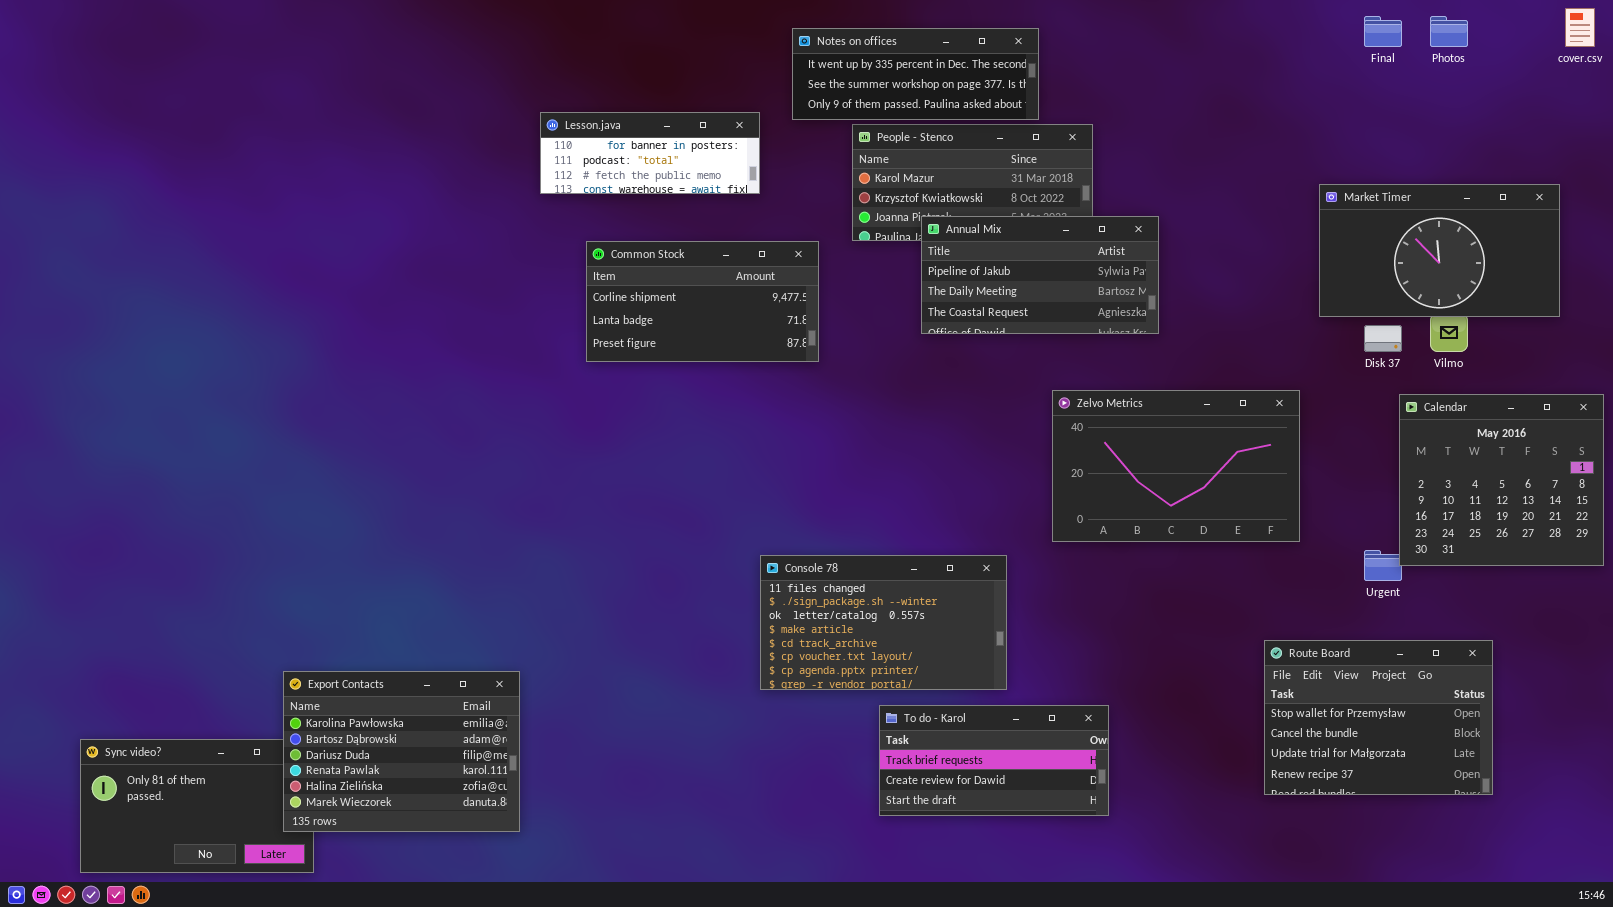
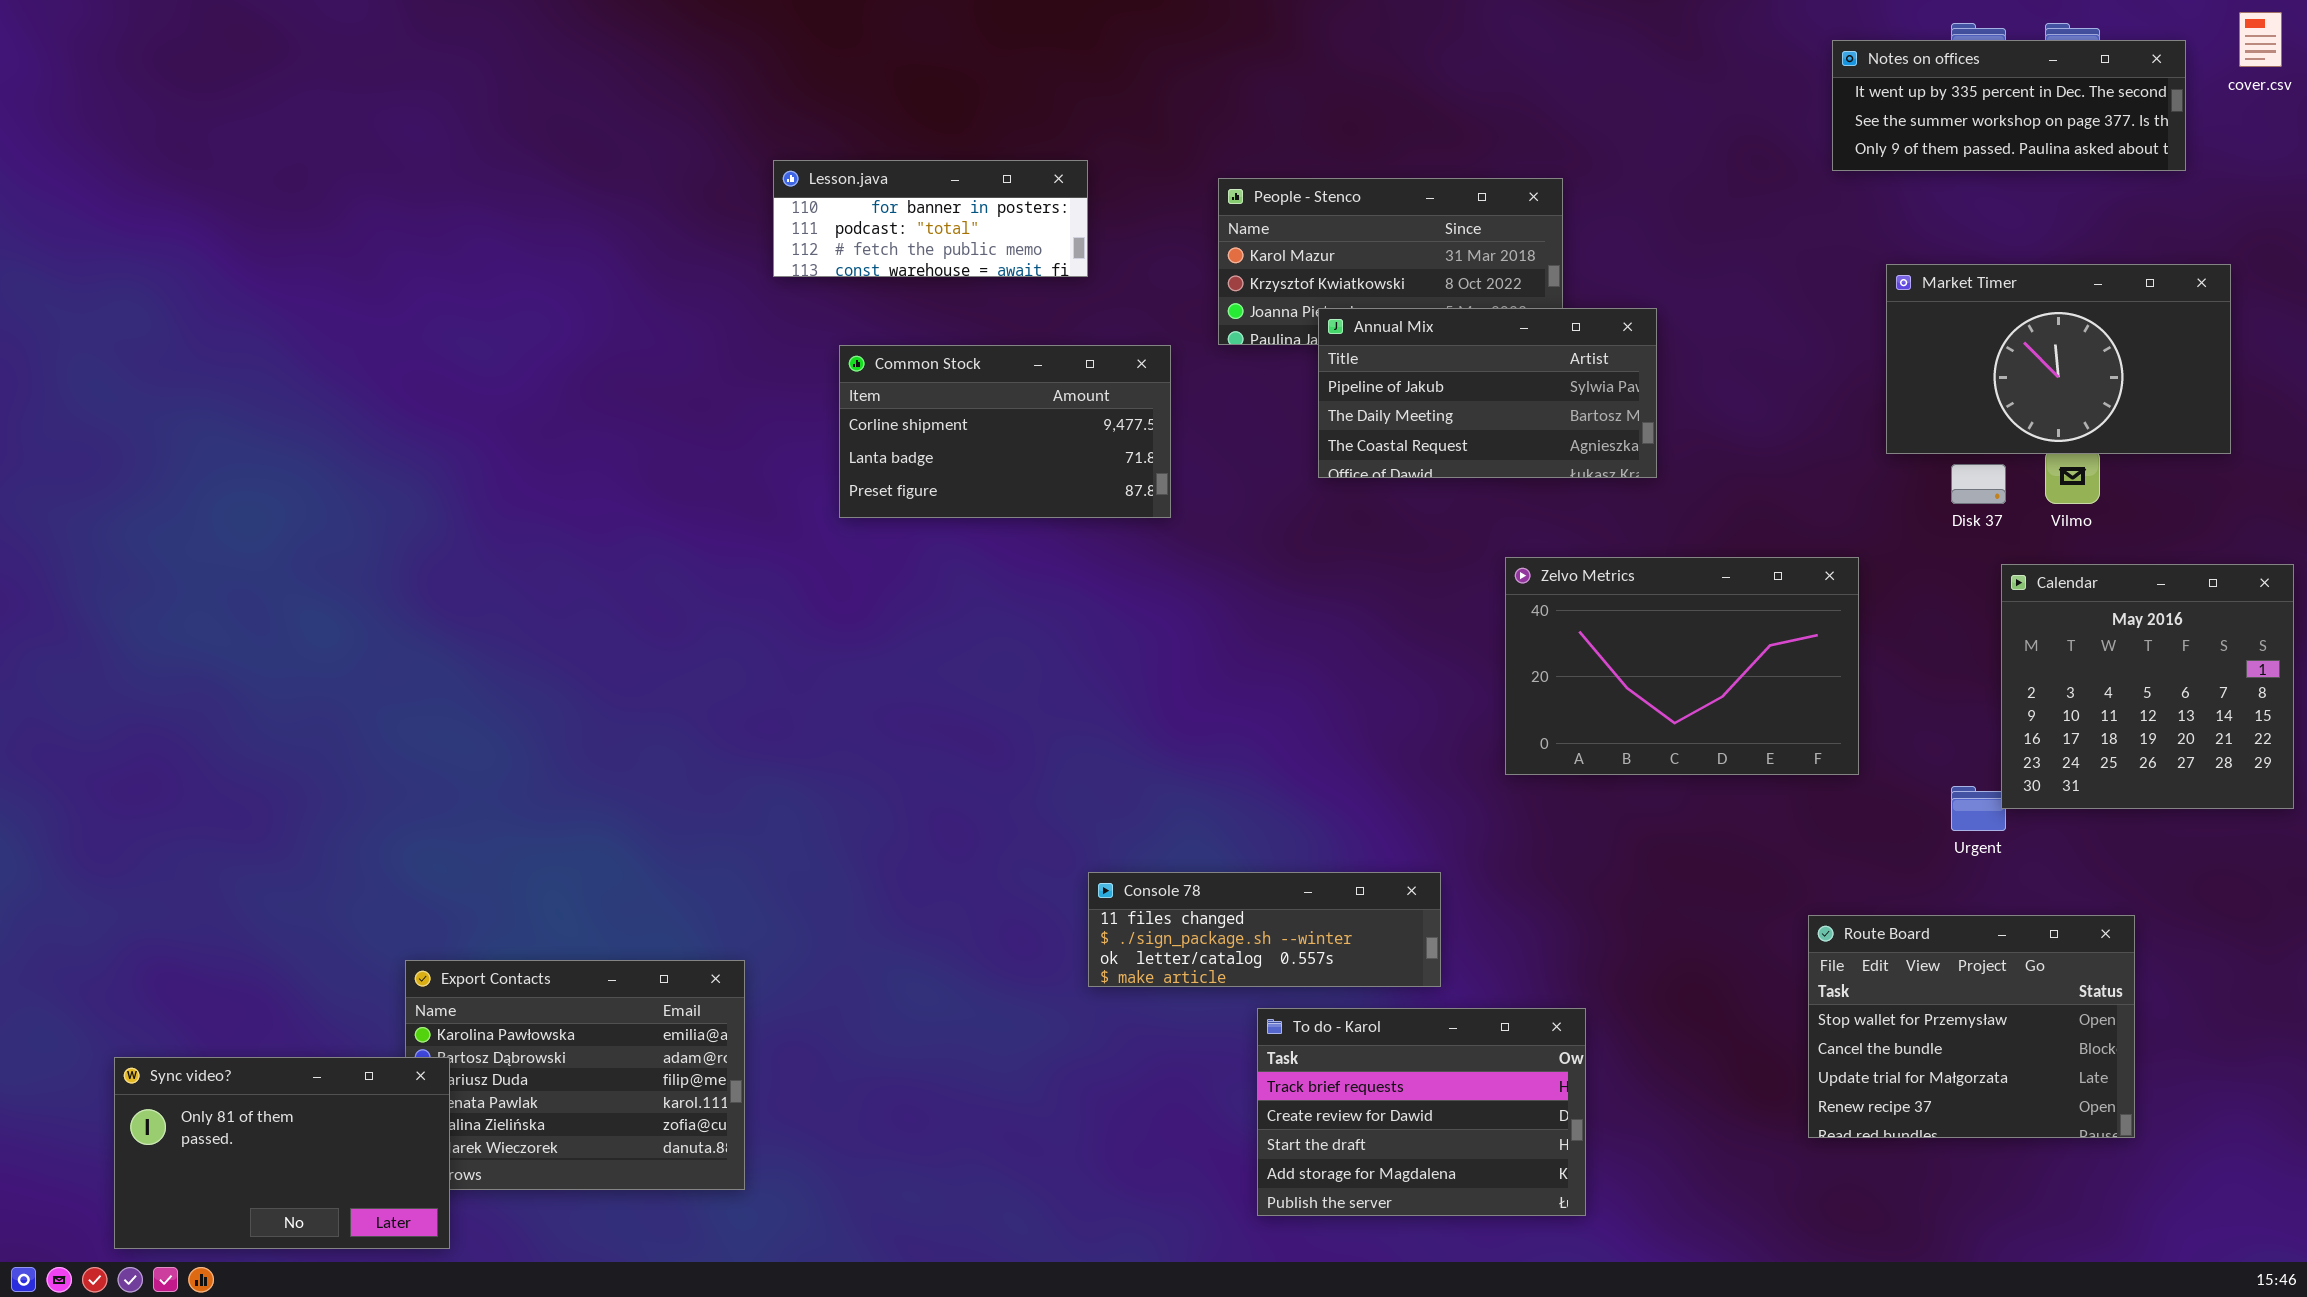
Notes on offices: [792,28,1039,120] -> [1832,40,2186,171], moved
Console 78: [760,555,1007,690] -> [1088,872,1441,987], resized
To do - Karol: [879,705,1109,816] -> [1257,1008,1586,1216], resized
Sync video?: [80,739,314,873] -> [114,1057,450,1249], raised

